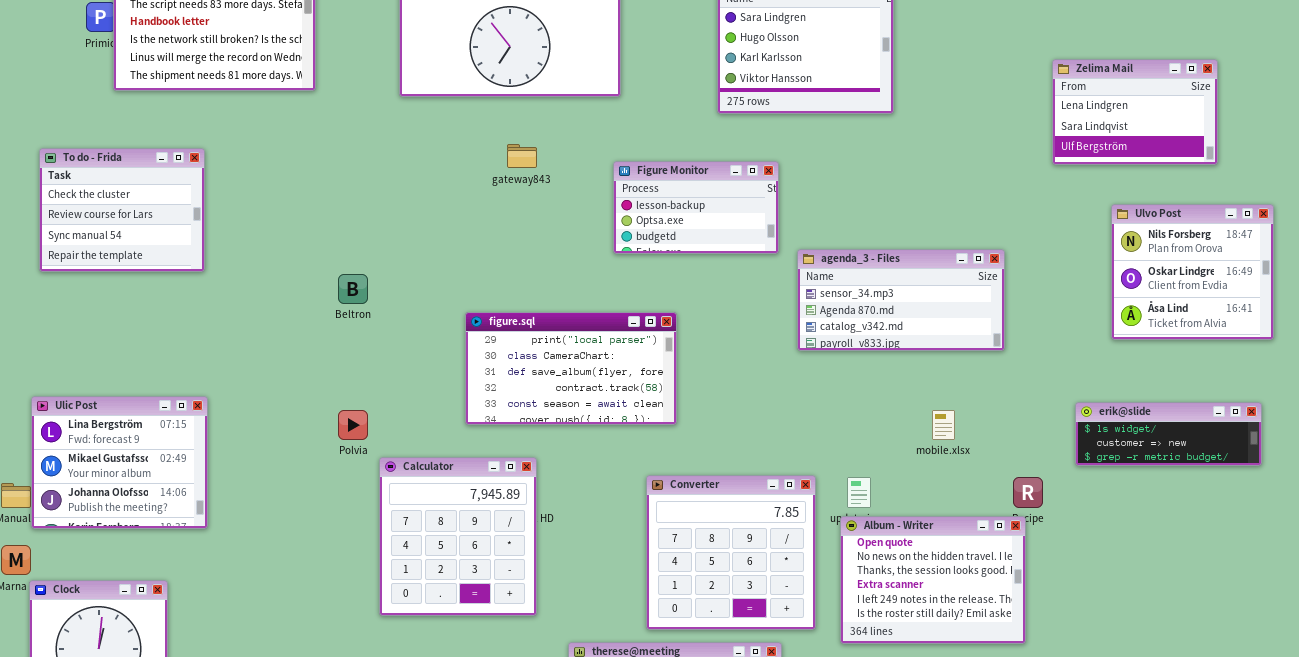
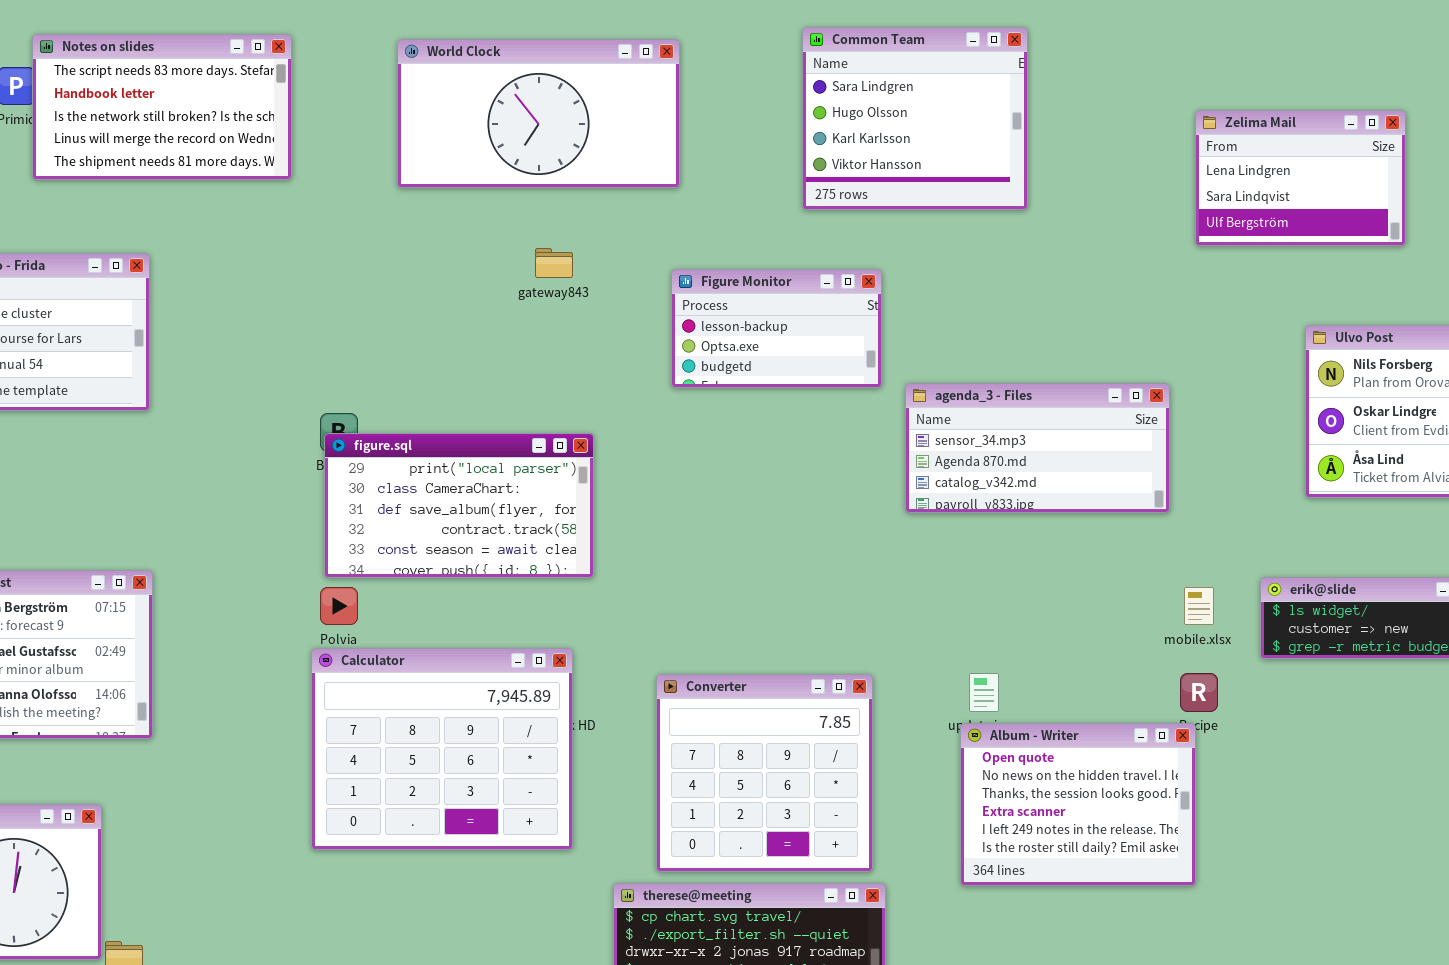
Zelima Mail: [1052,59,1218,165] -> [1195,110,1406,246], moved
figure.sql: [465,312,677,425] -> [324,433,594,578], moved
mobile.xlsx: [932,410,955,440] -> [1184,587,1214,625], moved
Calculator: [379,457,537,616] -> [311,648,573,850], resized
Converter: [646,475,816,630] -> [656,674,873,872], moved

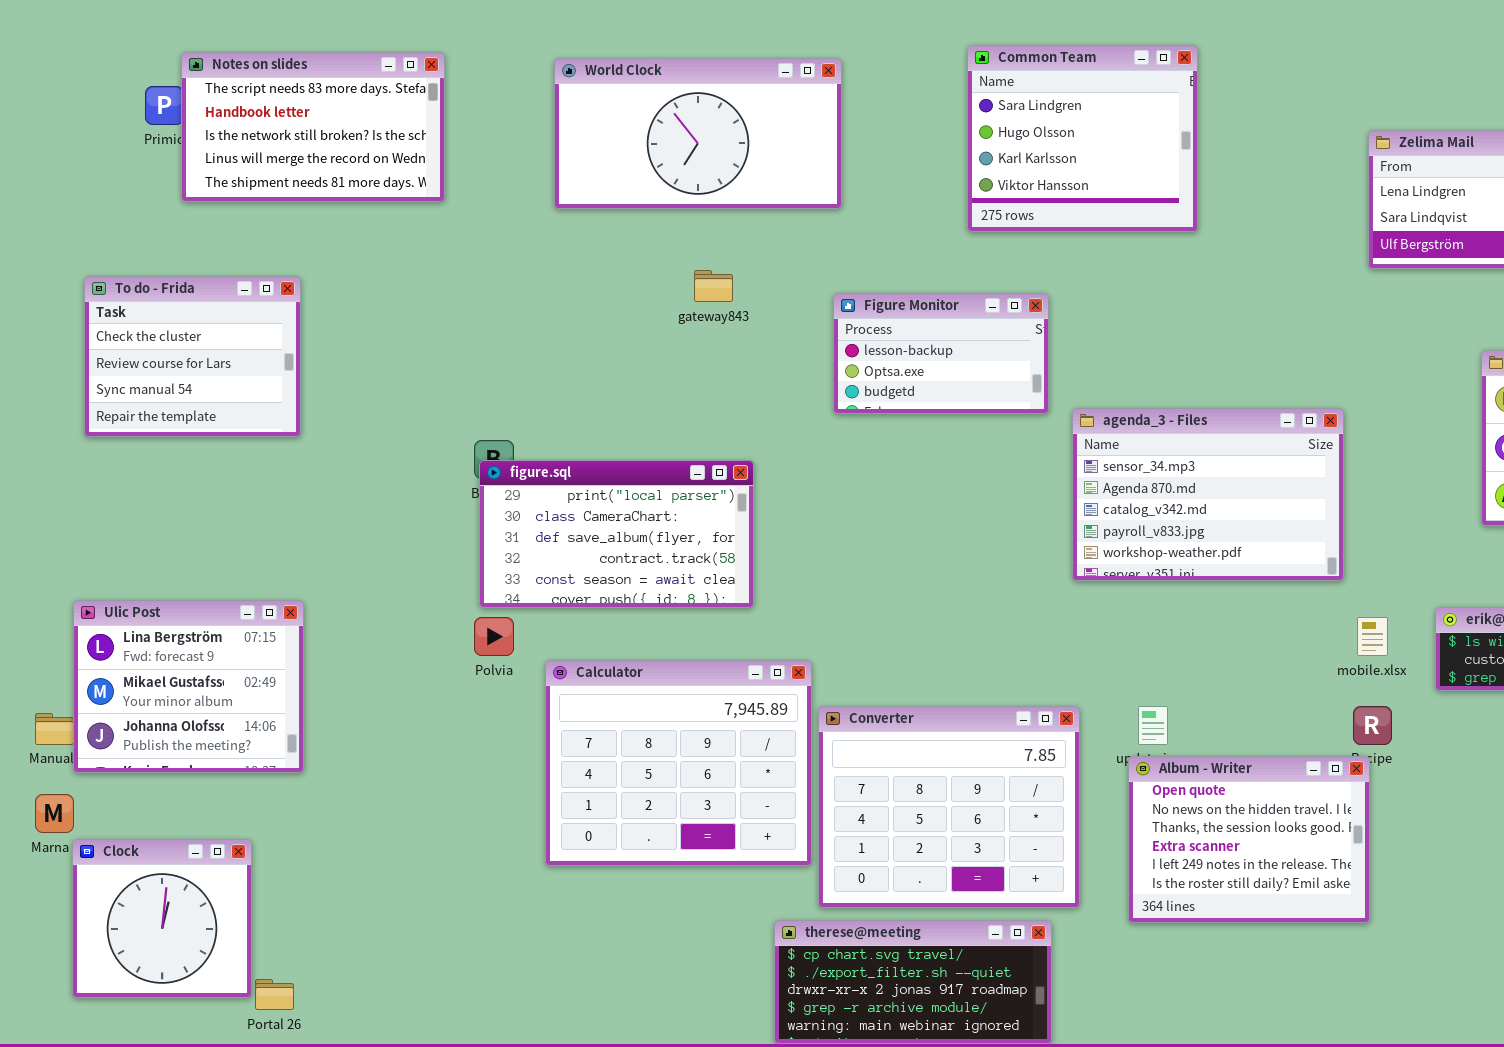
agenda_3 - Files: [905,383,1170,513] -> [1072,408,1344,581], resized
Calculator: [311,648,573,850] -> [545,660,812,866], moved
Converter: [656,674,873,872] -> [818,706,1080,908], resized

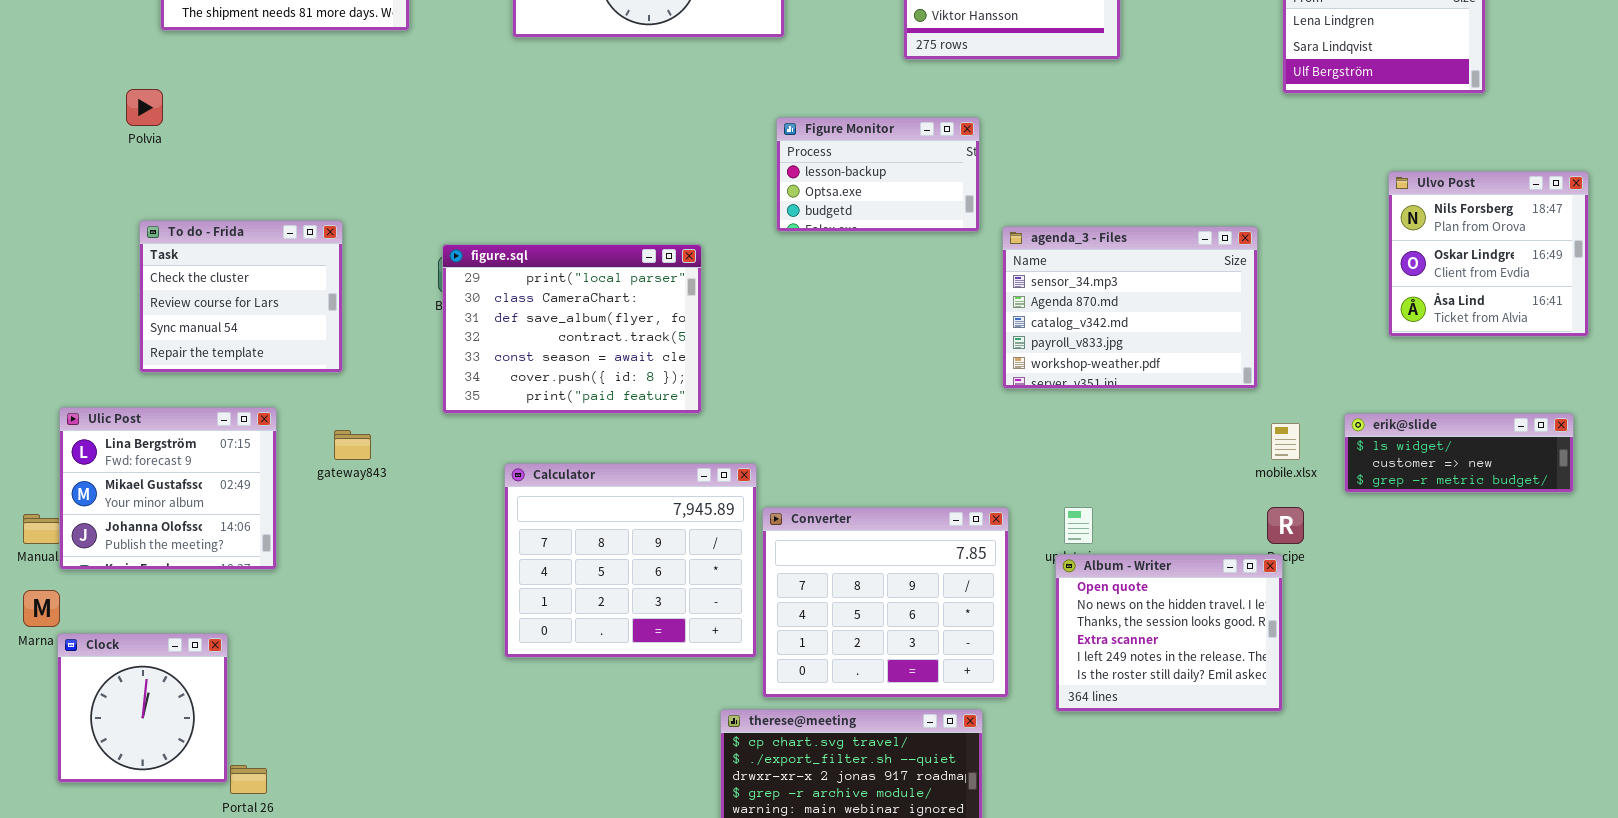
gateway843: [694,270,733,302] -> [334,430,371,460], moved
To do - Frida: [84,276,301,437] -> [139,220,343,373], moved
figure.sql: [479,460,754,608] -> [442,244,702,414], resized
Polvia: [474,617,514,656] -> [126,89,163,126], moved

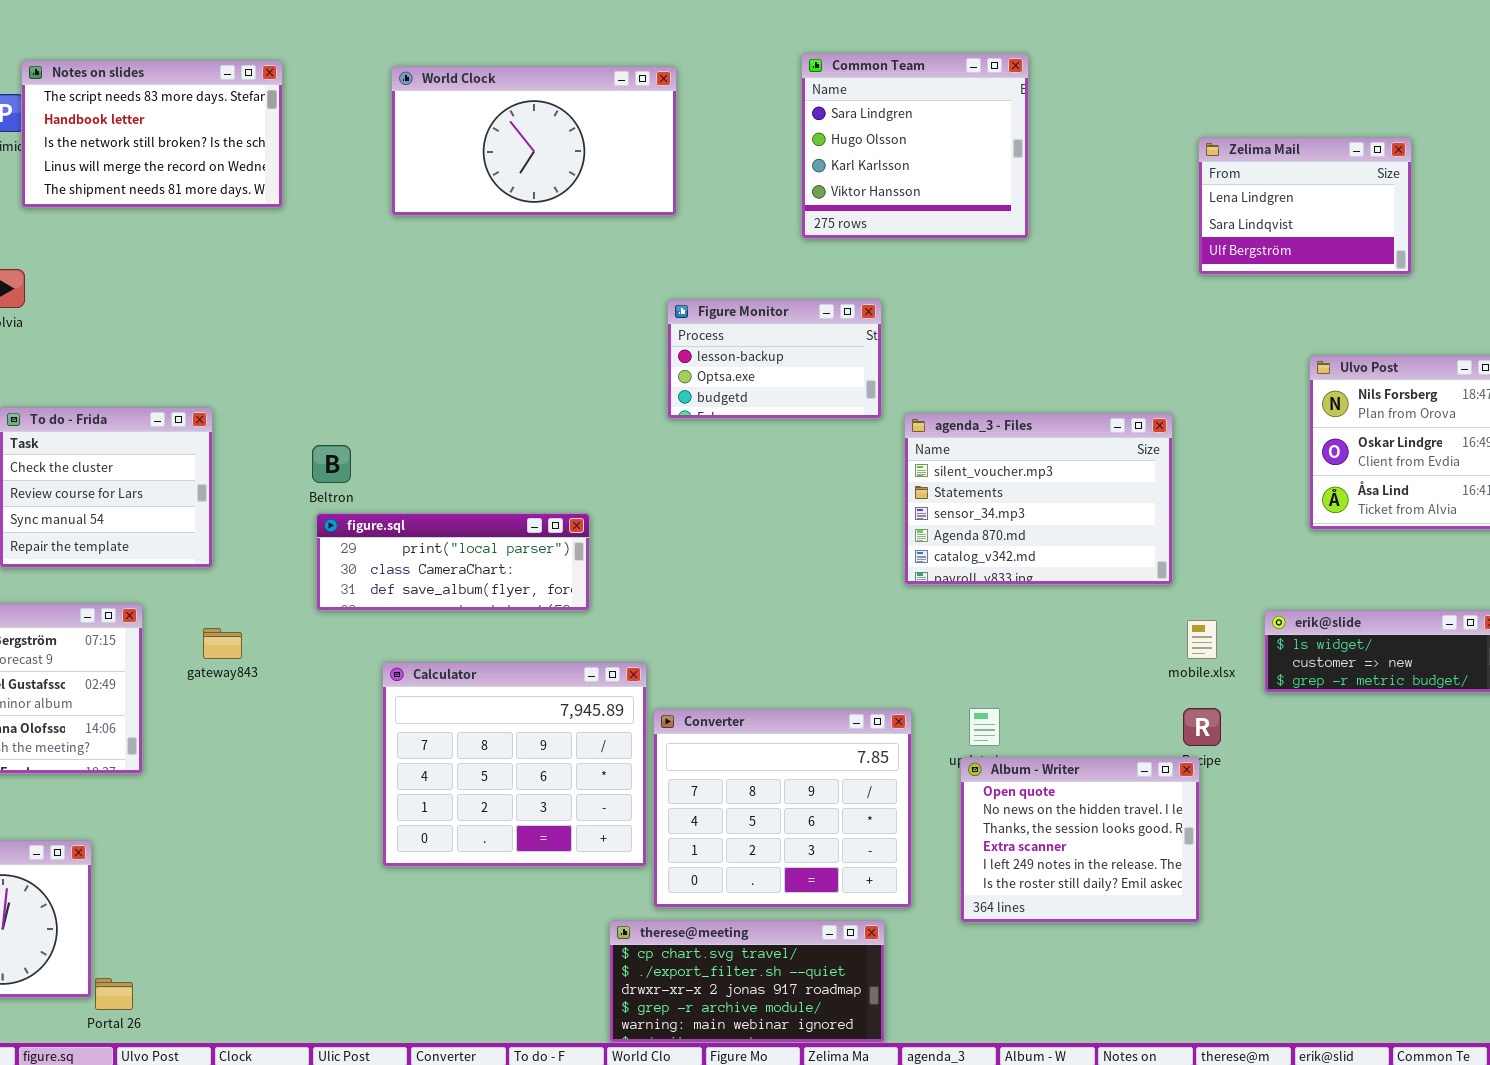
agenda_3 - Files: [1002,226,1258,389] -> [904,413,1173,585], scrolled up 2 rows
figure.sql: [442,244,702,414] -> [316,513,590,611], resized

